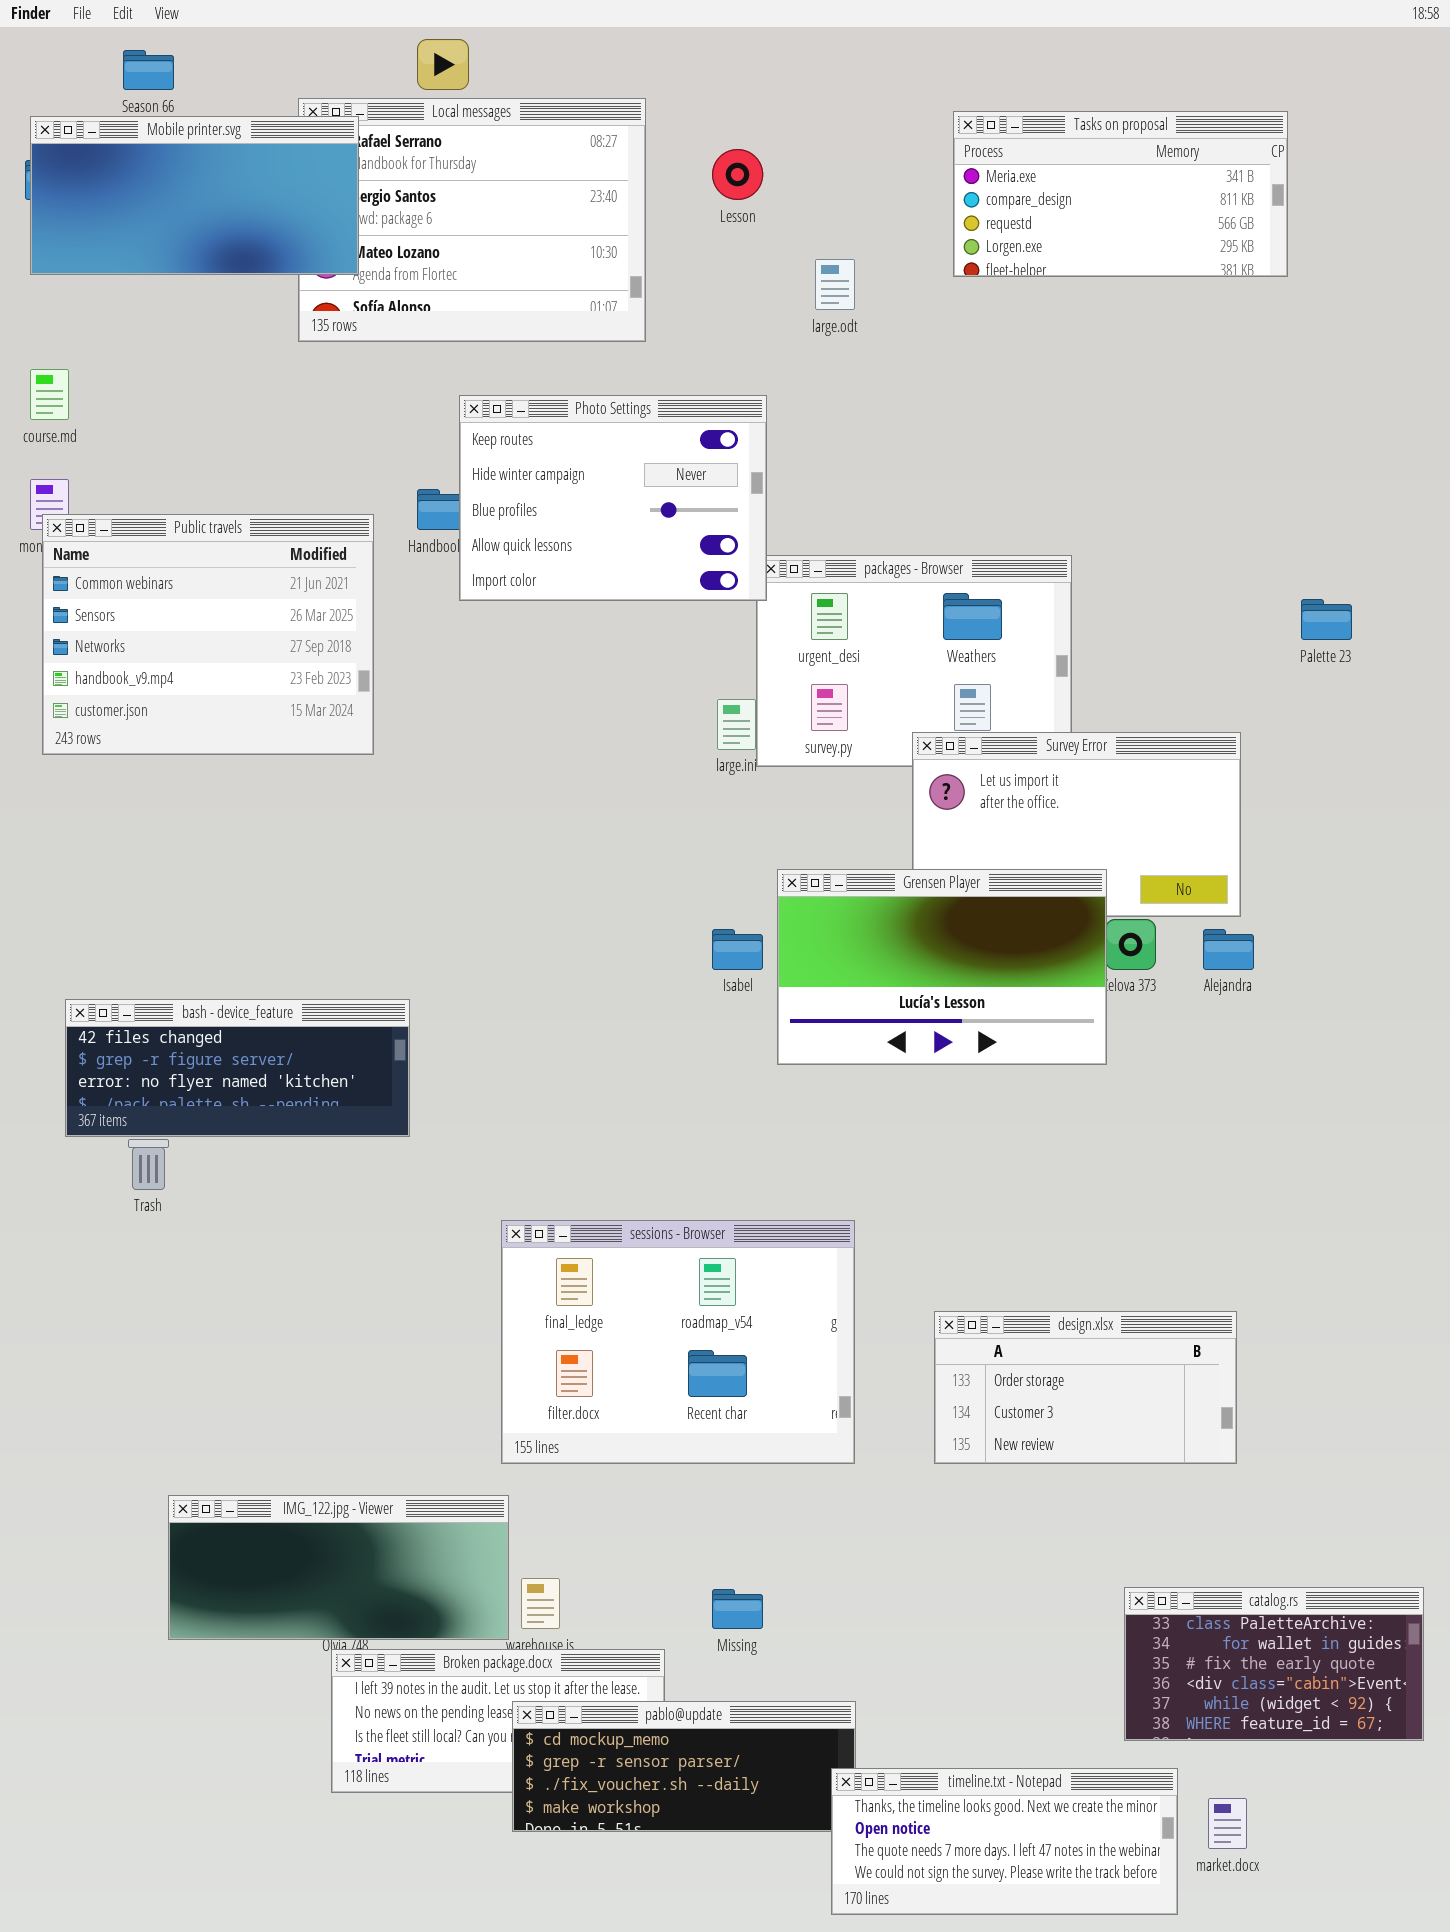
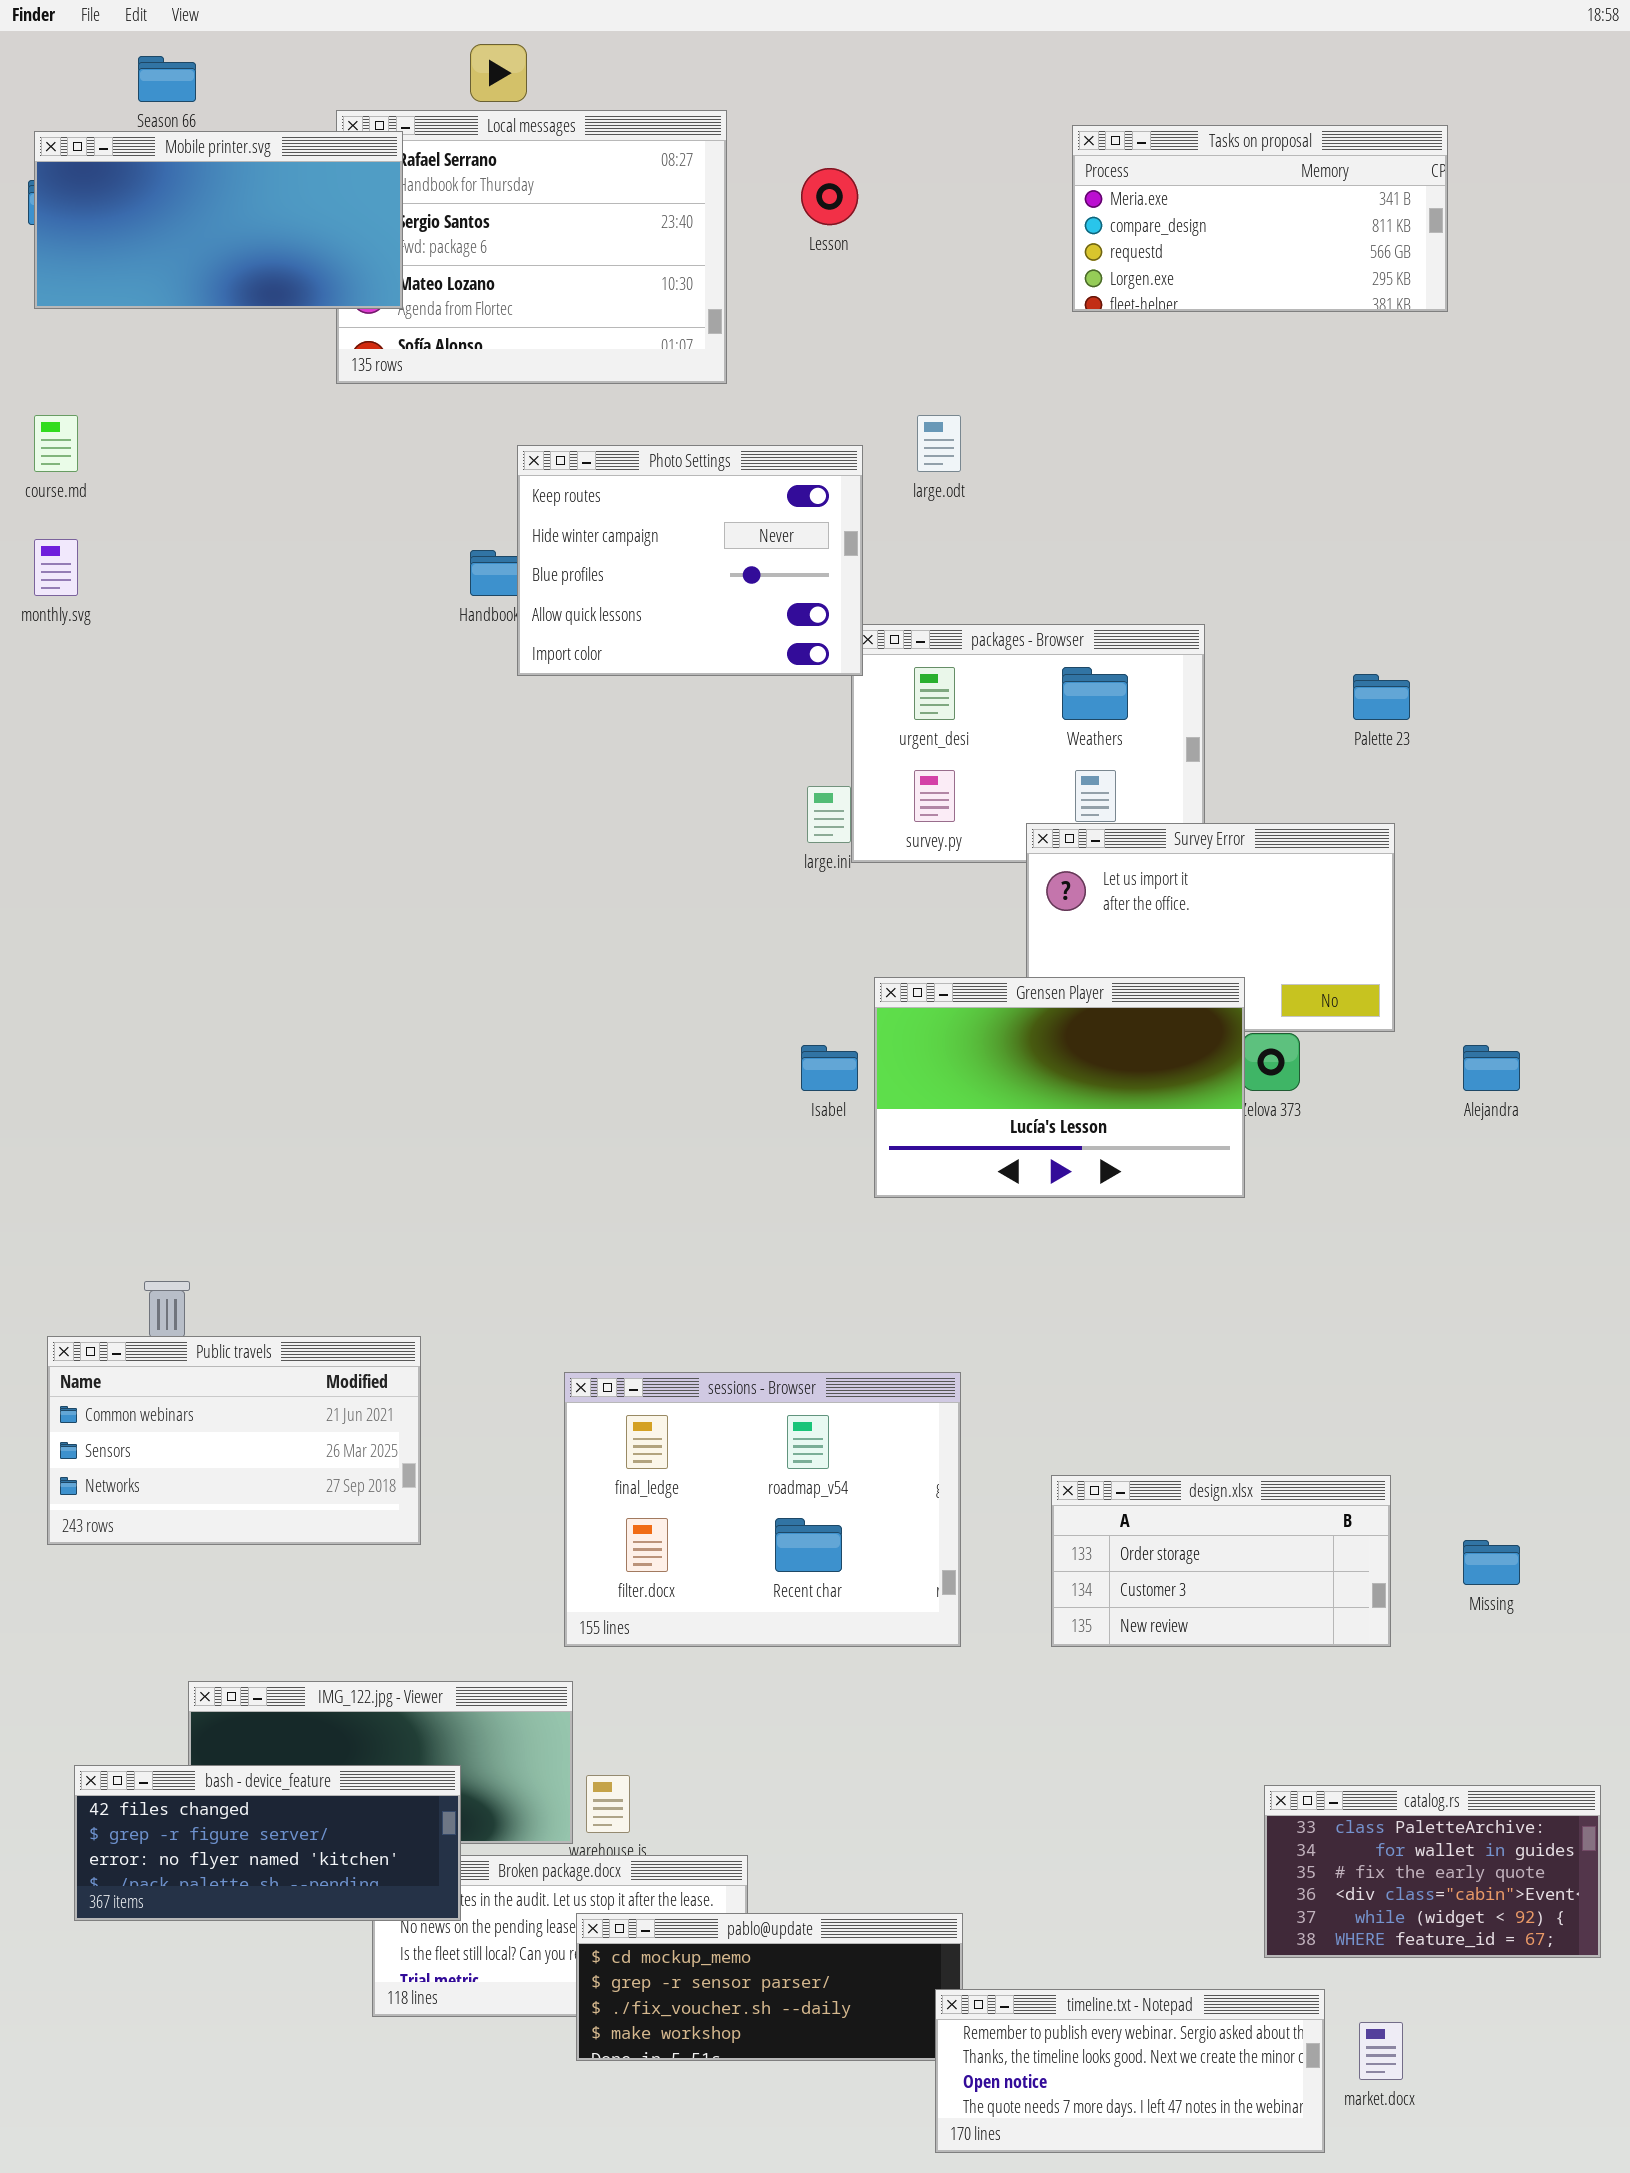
large.odt: [815,259,855,310] -> [917,415,961,472], moved
Public travels: [42,514,374,755] -> [47,1336,421,1545], moved, resized
Palette 23: [1301,599,1352,640] -> [1353,674,1410,720], moved
Alejandra: [1203,929,1254,970] -> [1463,1045,1520,1091], moved
bash - device_feature: [65,999,410,1137] -> [74,1765,461,1921], moved
Missing: [712,1589,763,1629] -> [1463,1540,1520,1585], moved
timeline.txt - Notepad: [831,1768,1178,1915] -> [935,1989,1325,2153], scrolled up 1 row

